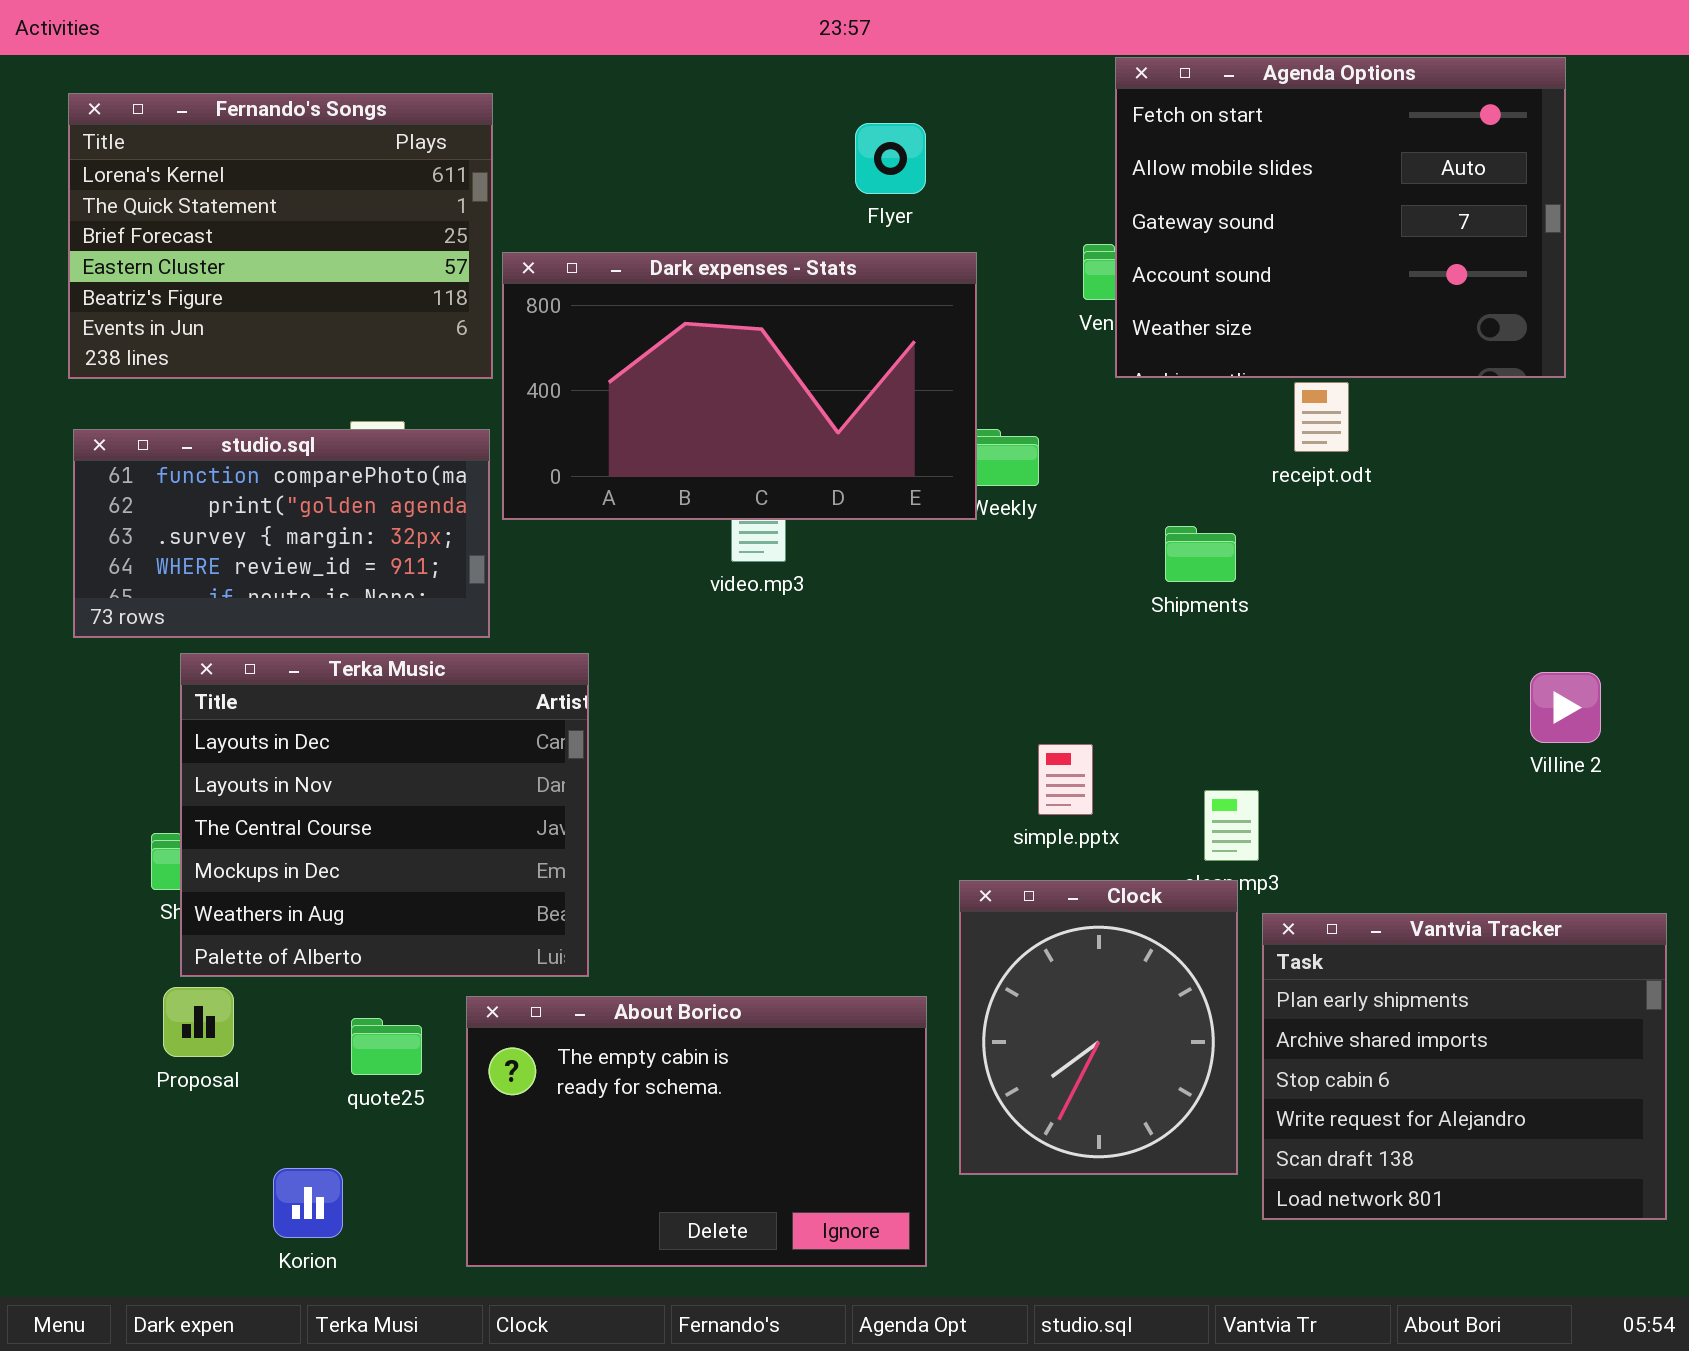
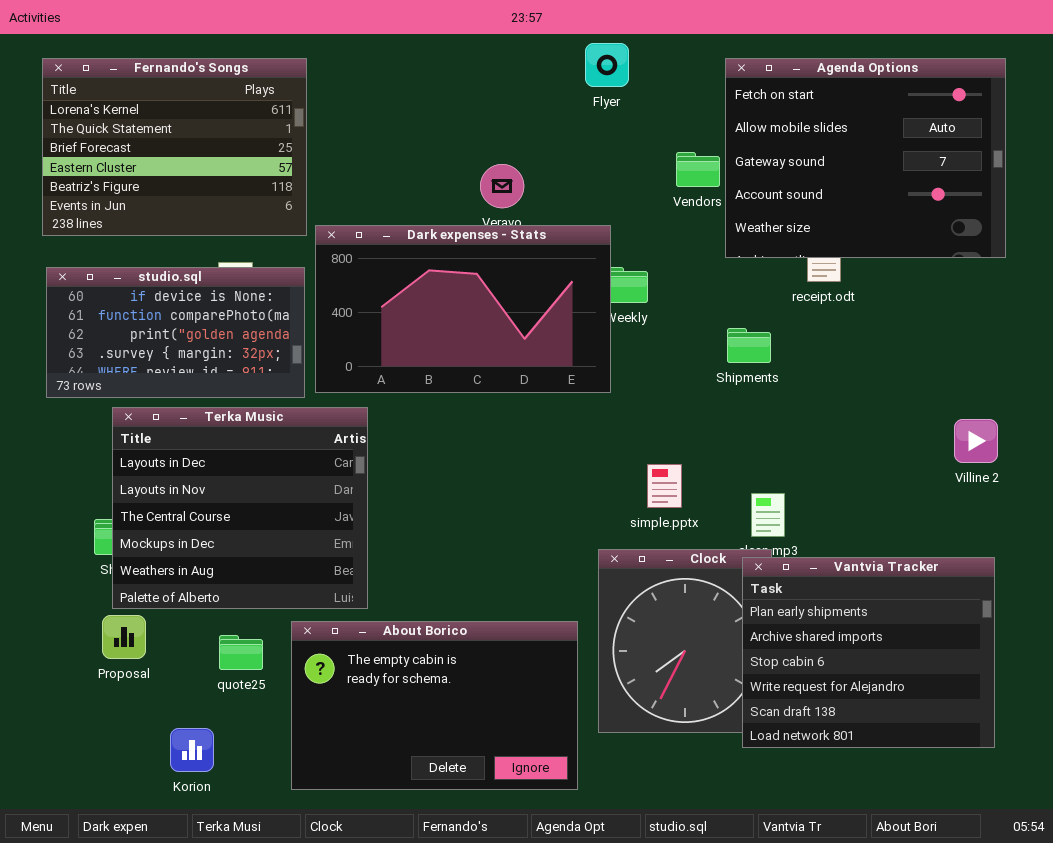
Agenda Options: [1115,57,1566,378] -> [725,58,1006,258], moved
Flyer: [855,123,926,194] -> [585,43,629,87], moved
Dark expenses - Stats: [502,252,977,520] -> [315,225,611,393], moved
studio.sql: [73,429,490,638] -> [46,267,305,398], scrolled up 1 row
Vantvia Tracker: [1262,913,1667,1220] -> [742,557,995,748], moved

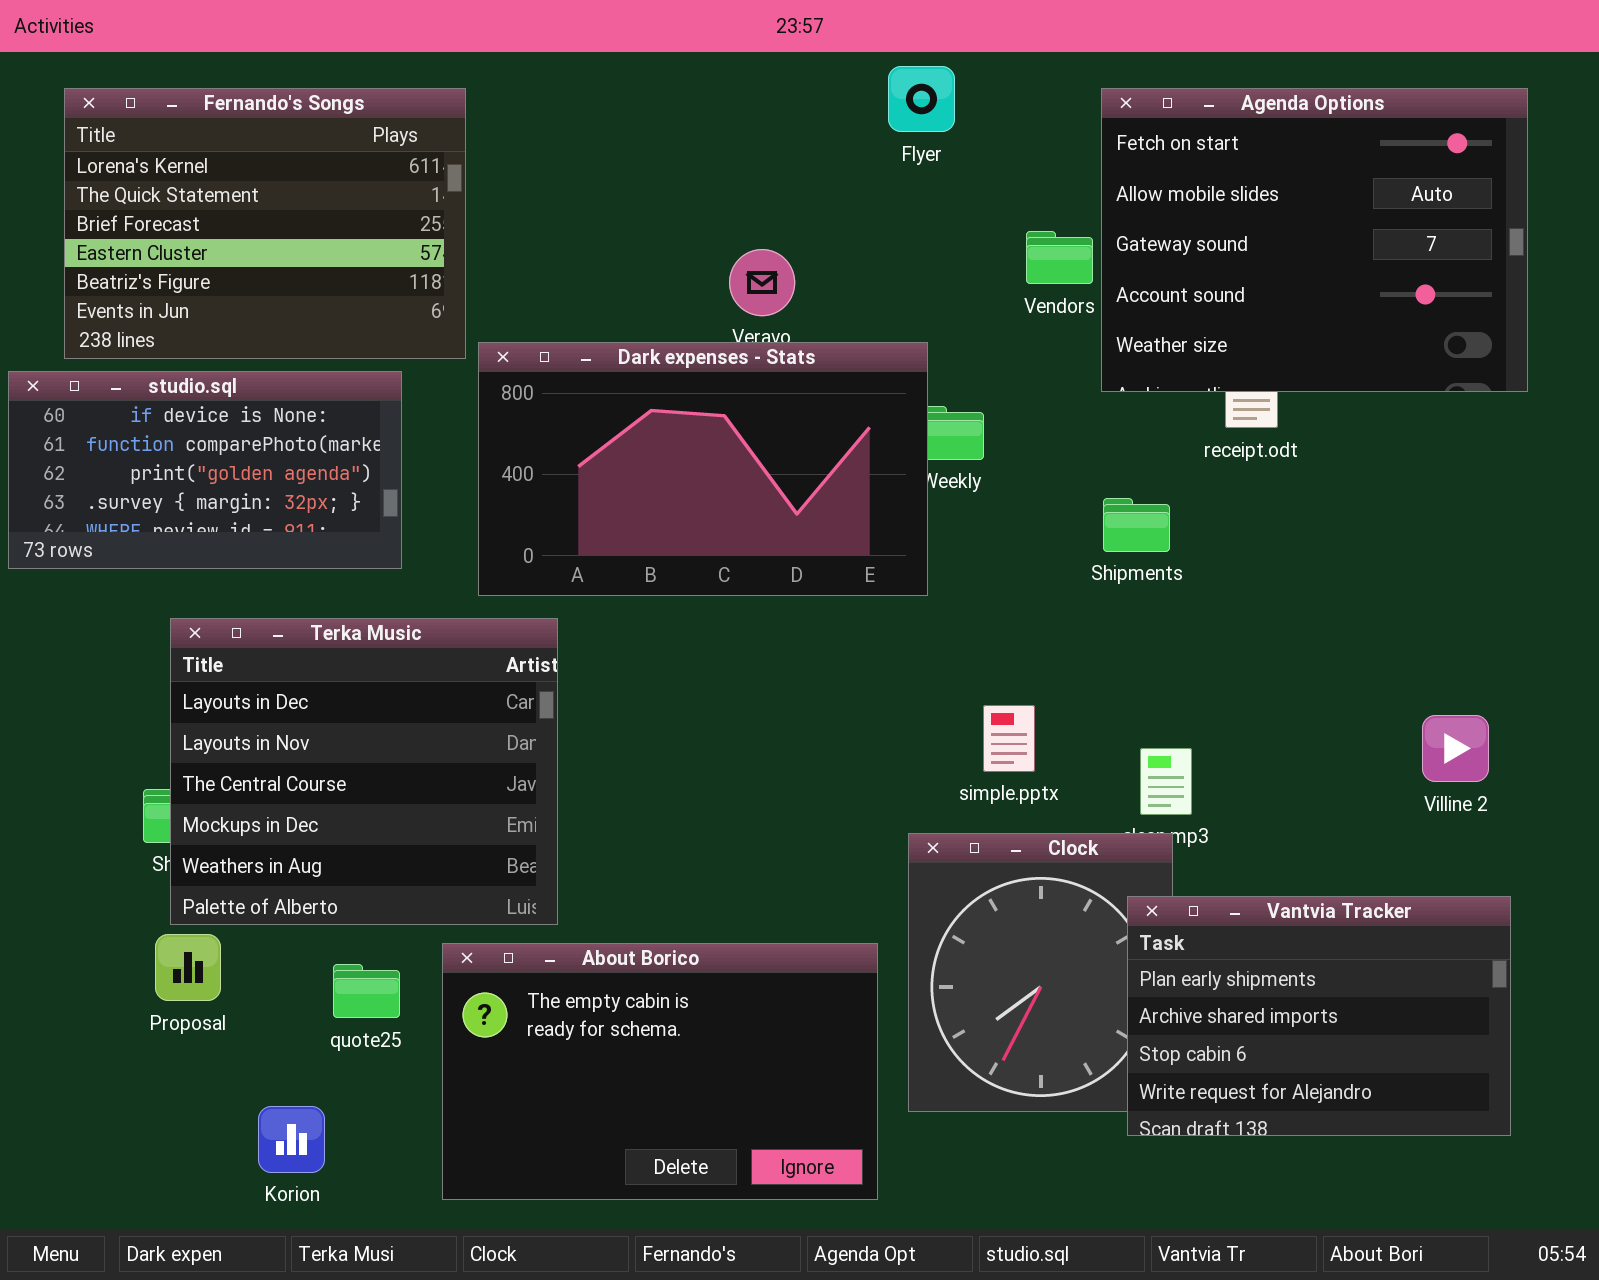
studio.sql: [46,267,305,398] -> [8,371,402,569], moved
Villine 2: [954,419,998,463] -> [1422,715,1489,782], moved
Vantvia Tracker: [742,557,995,748] -> [1127,896,1511,1136], resized

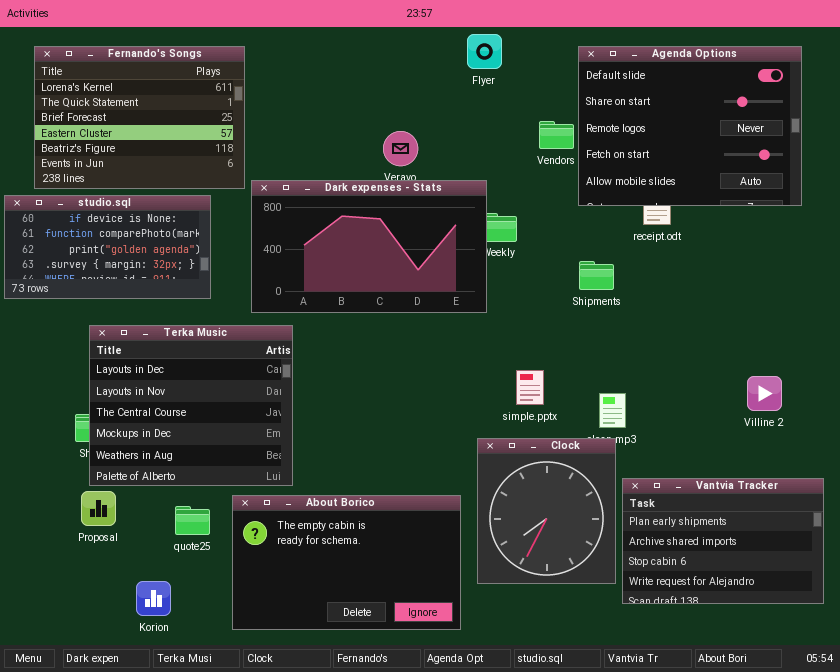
Agenda Options: [1101,88,1528,392] -> [578,46,802,206], scrolled up 3 rows
Vantvia Tracker: [1127,896,1511,1136] -> [622,478,824,604], moved

